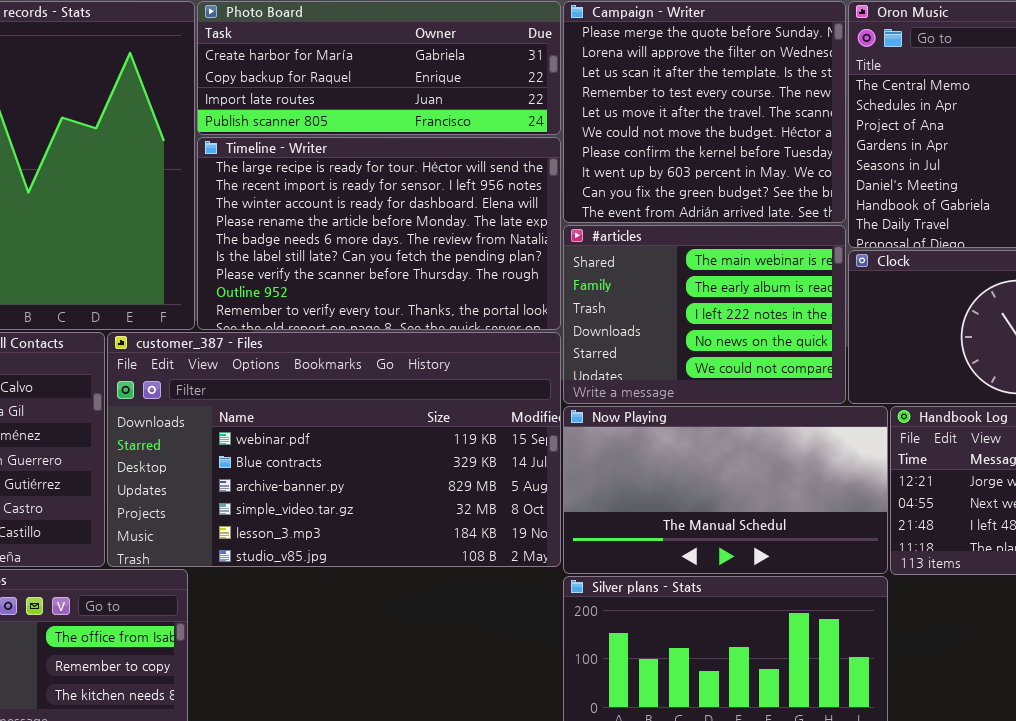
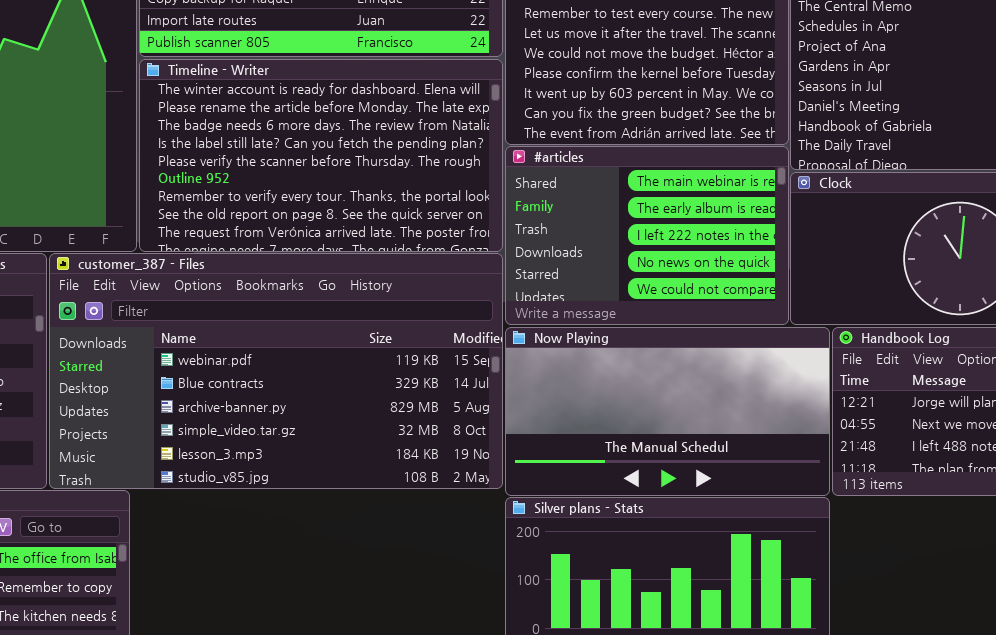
Timeline - Writer: [197,137,561,330] -> [139,59,503,252], scrolled down 2 rows

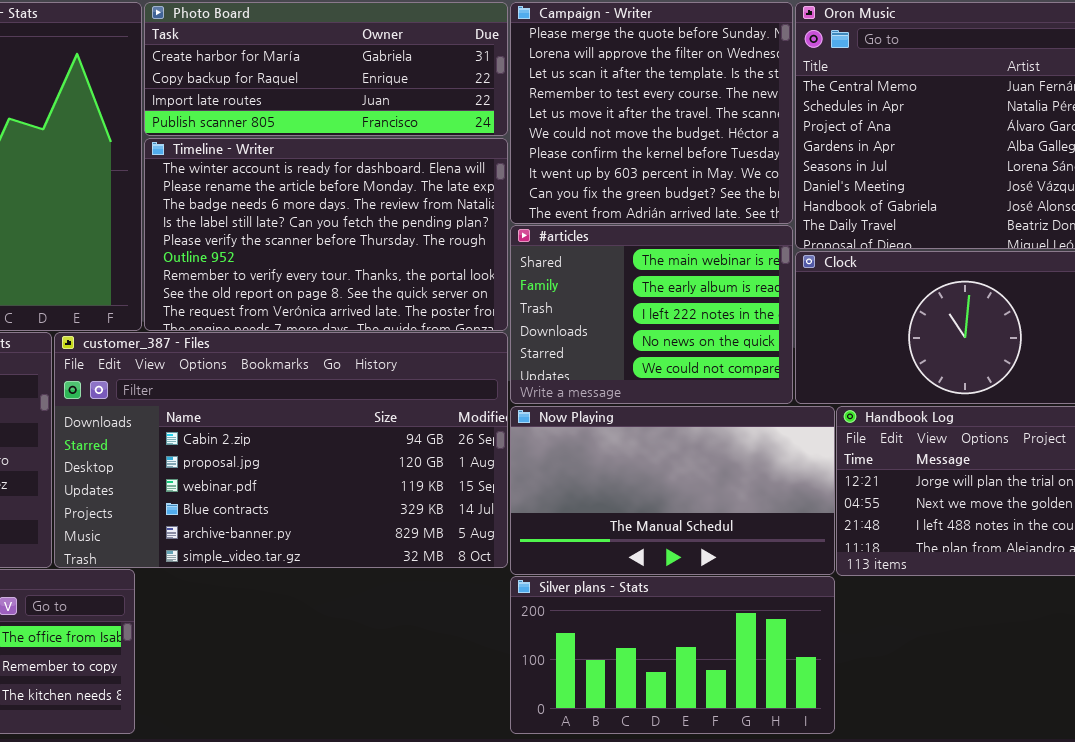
customer_387 - Files: [49,253,503,489] -> [54,332,508,568], scrolled up 2 rows

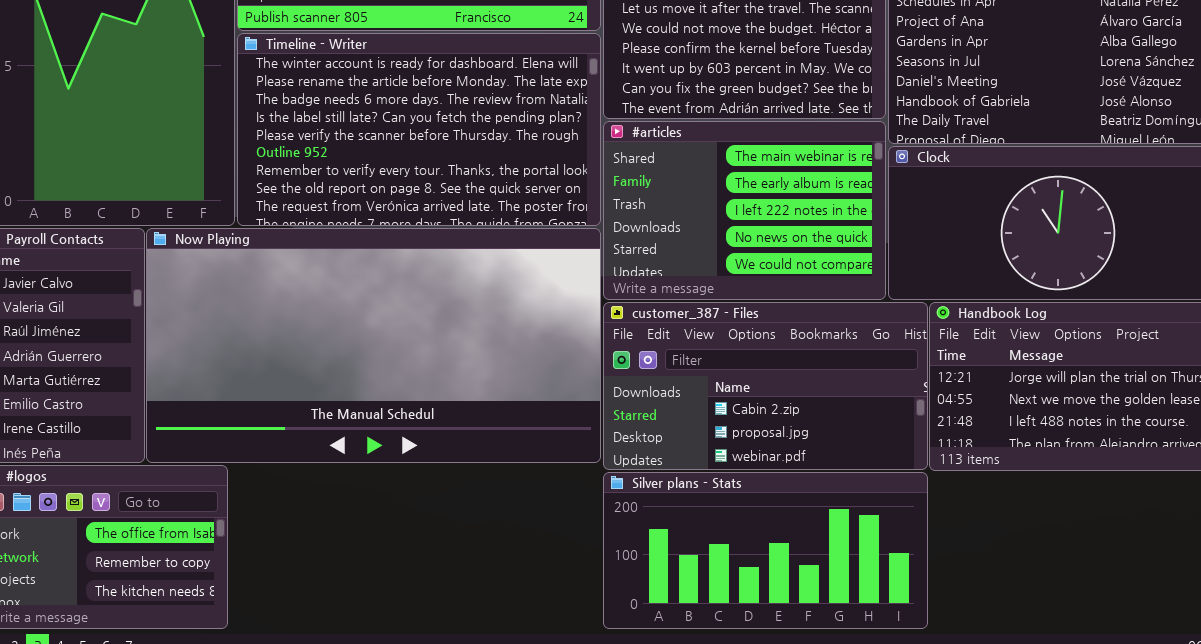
customer_387 - Files: [54,332,508,568] -> [603,302,928,470], moved, resized
Now Playing: [510,406,835,575] -> [146,228,601,463], moved, resized

